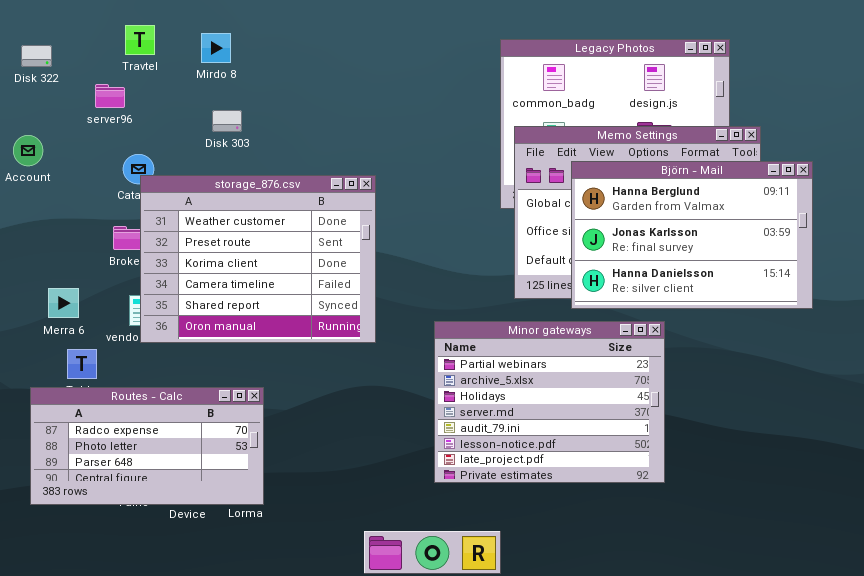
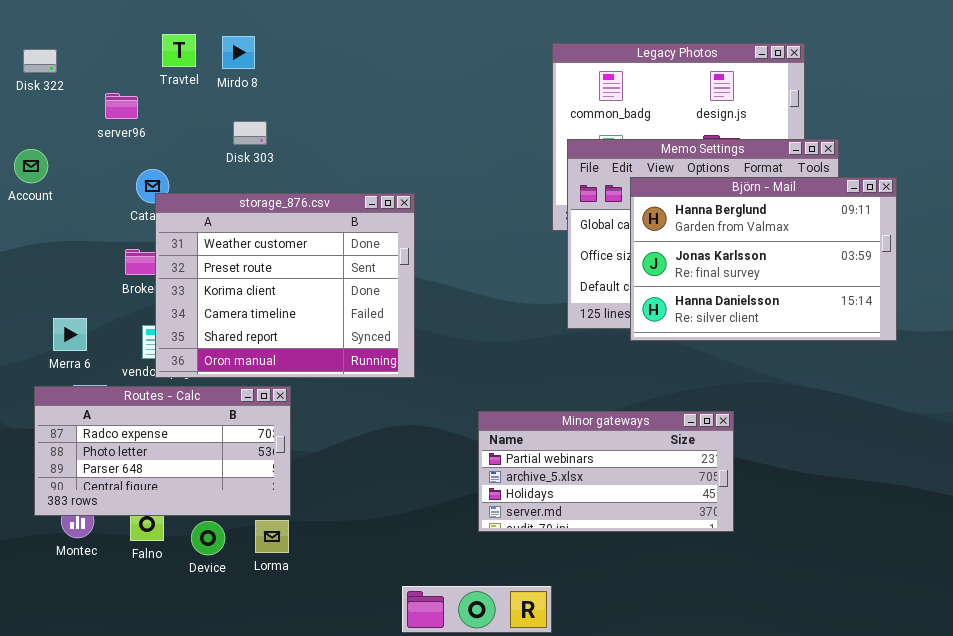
Travtel: [125,25,155,55] -> [162,34,196,67], moved
Minor gateways: [434,321,665,483] -> [478,411,734,532], resized
Routes - Calc: [30,387,264,505] -> [34,386,291,516], moved

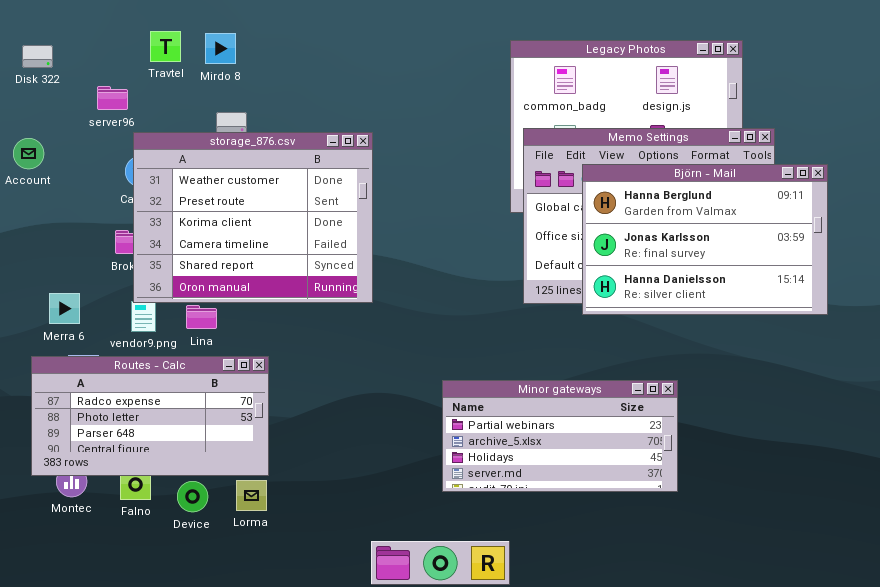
storage_876.csv: [155,193,415,378] -> [133,132,373,303], moved

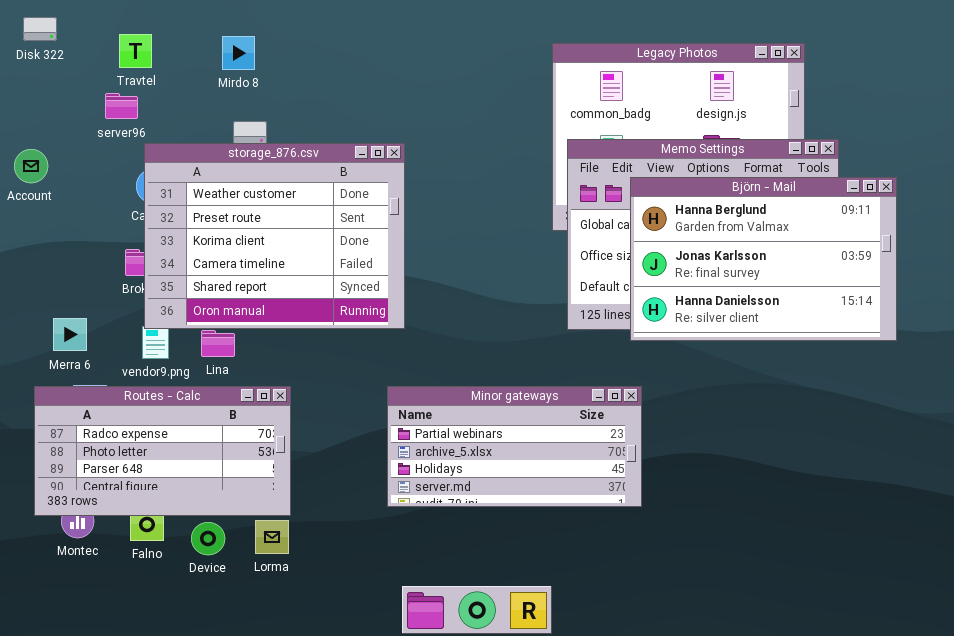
Travtel: [150,31,181,62] -> [119,34,152,68], moved
Disk 322: [22,45,53,68] -> [23,17,57,41], moved
Minor gateways: [442,380,678,492] -> [387,386,642,507], moved

